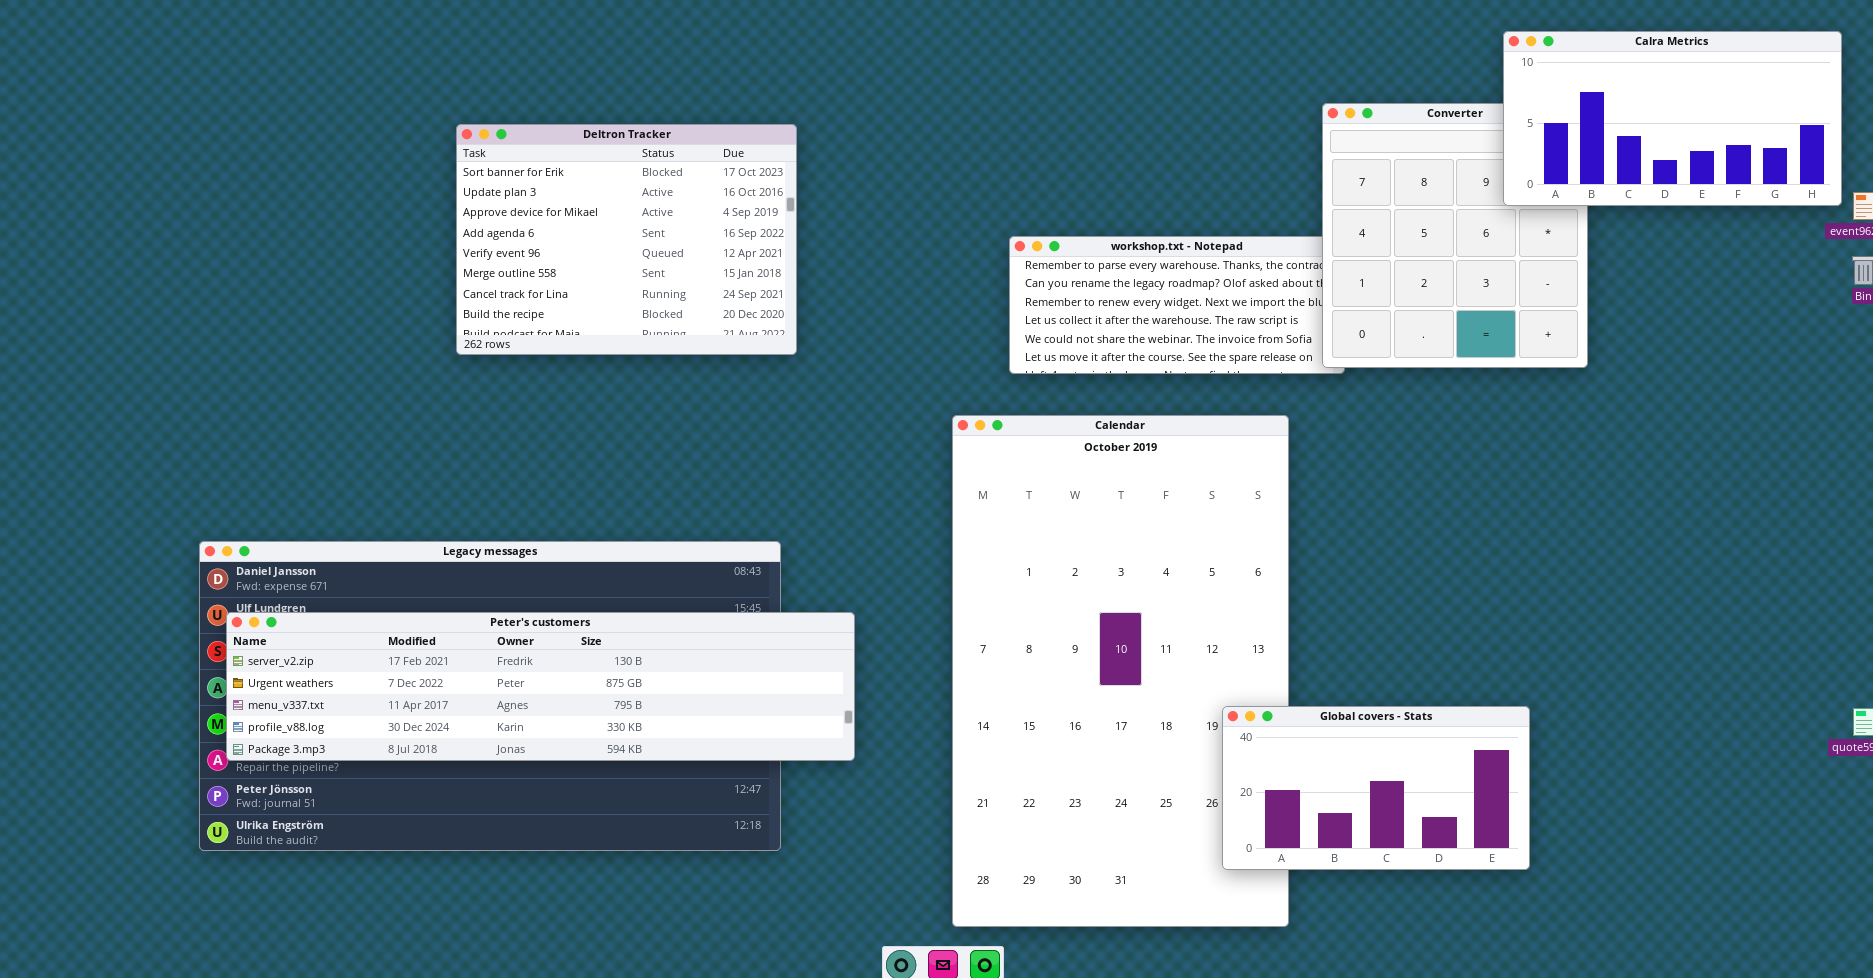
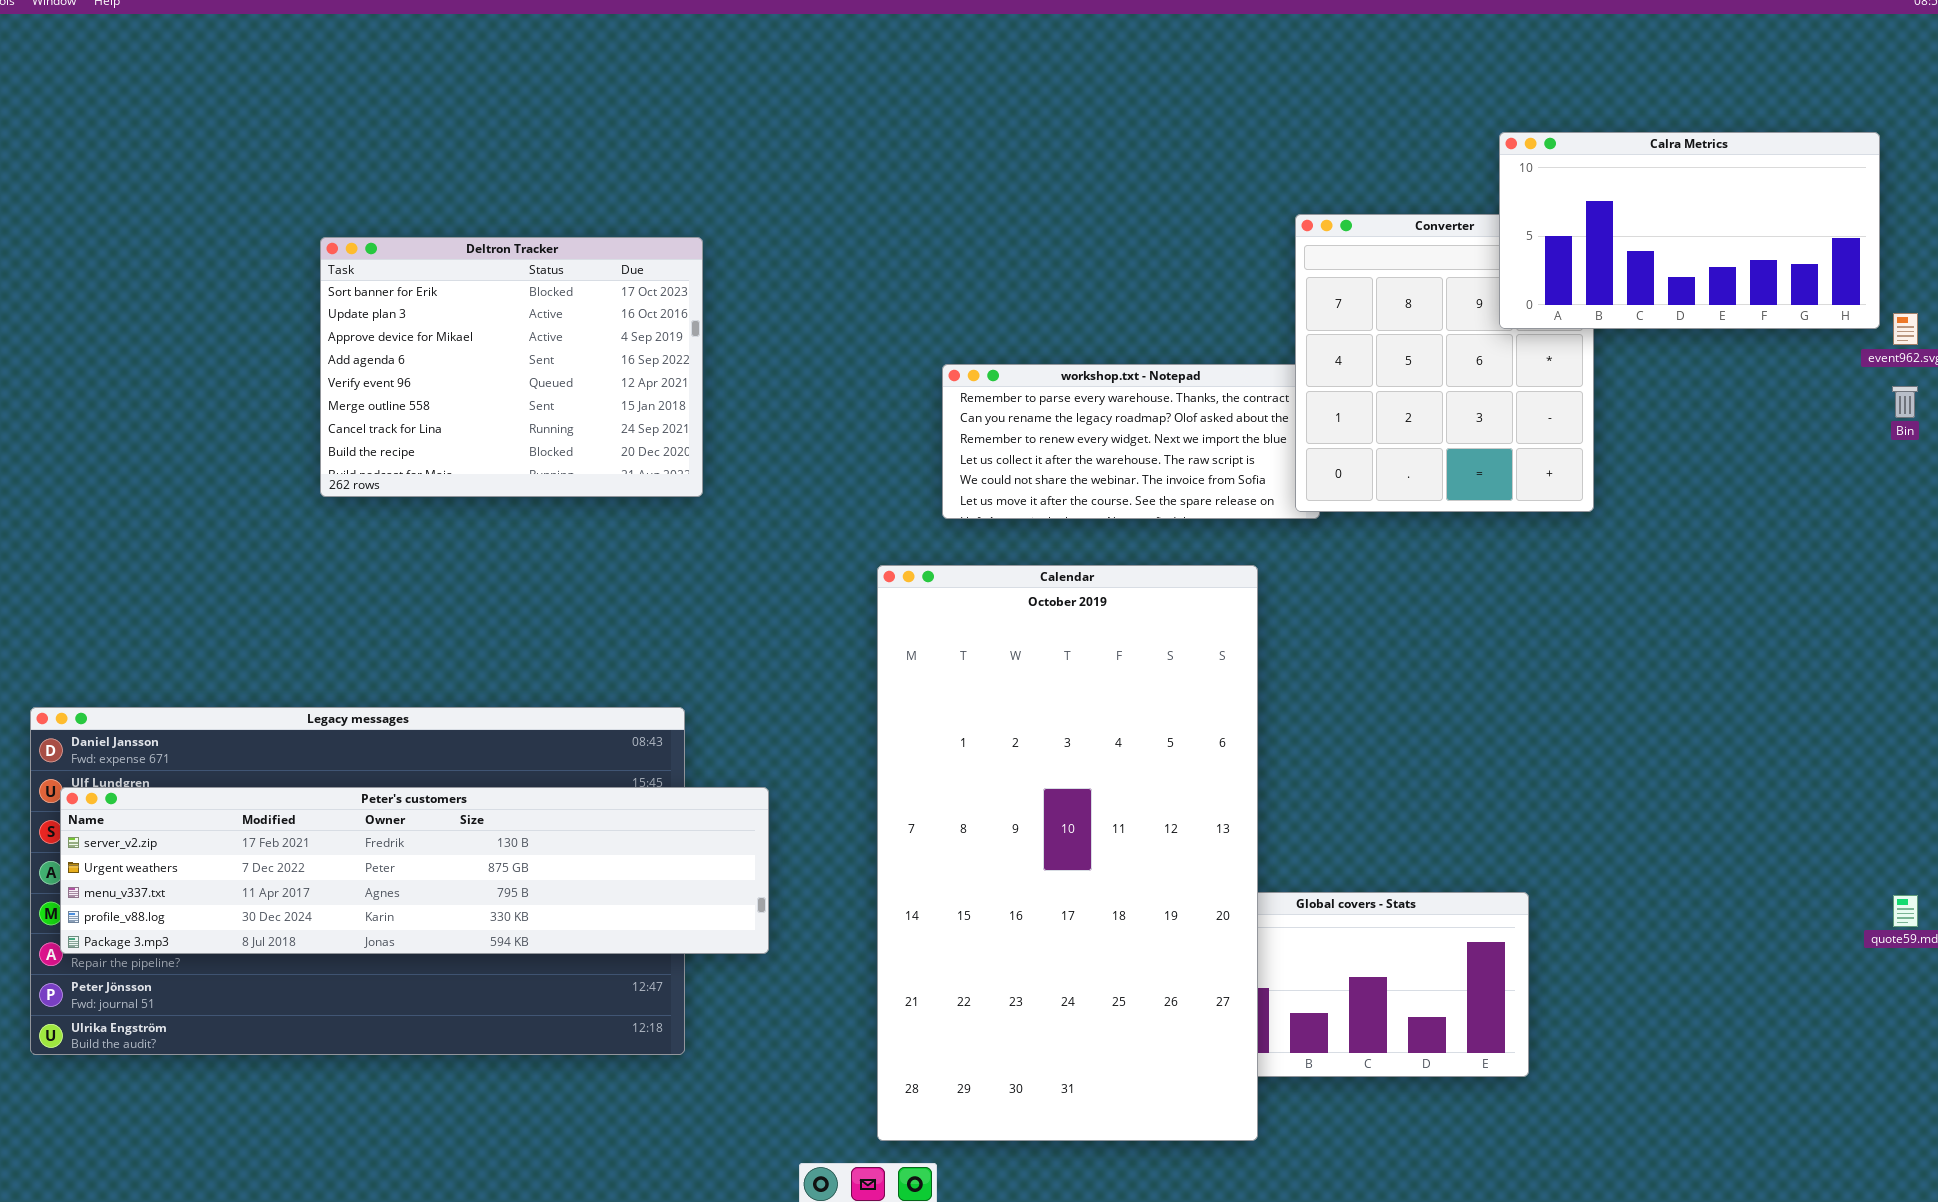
Calendar: [952,415,1289,927] -> [877,565,1258,1141], raised

